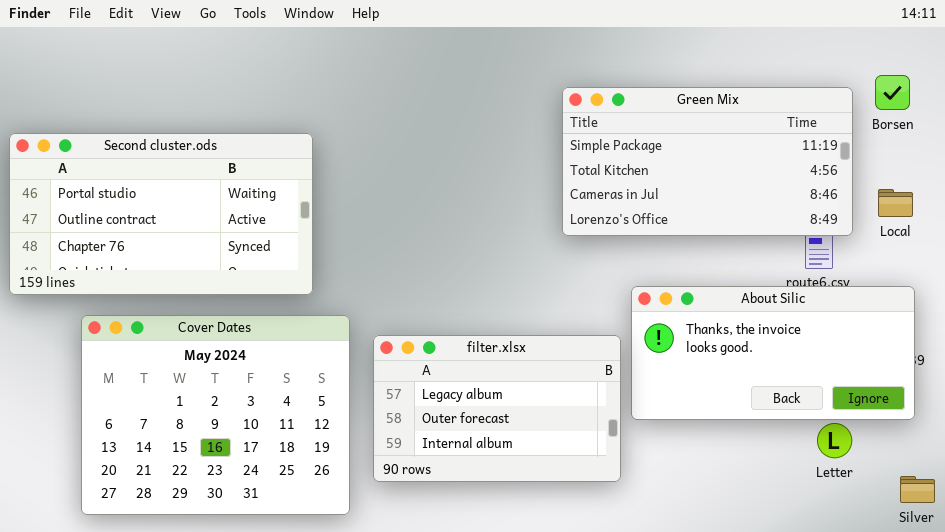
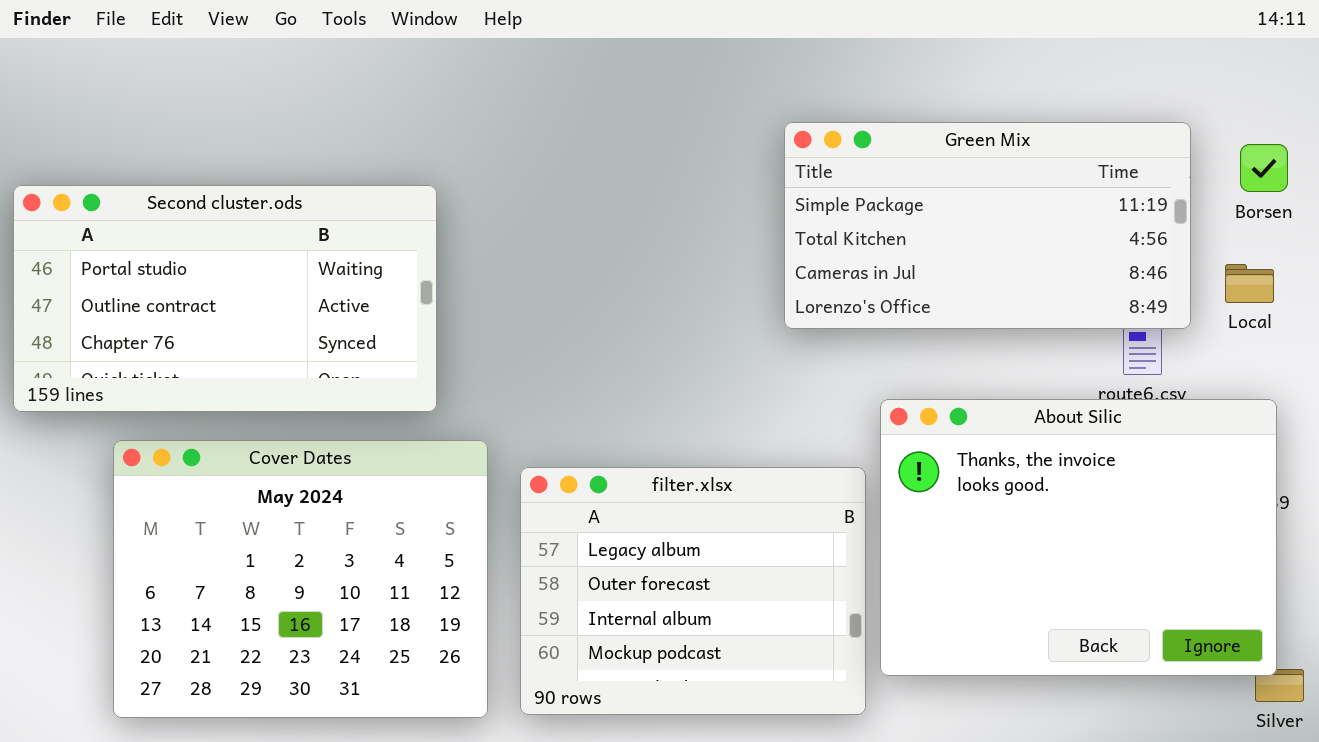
Borsen: [875,75,910,110] -> [1240,144,1288,192], moved
About Silic: [631,286,915,420] -> [880,399,1277,676], resized
filter.xlsx: [373,335,621,482] -> [520,467,866,715], resized

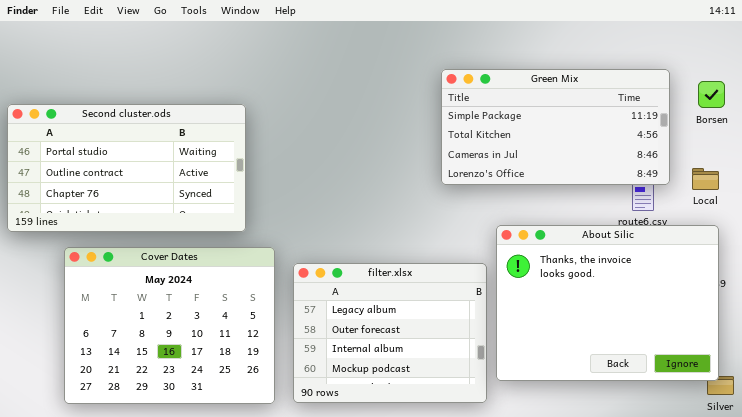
Local: [1225,264,1274,303] -> [692,168,719,190], moved

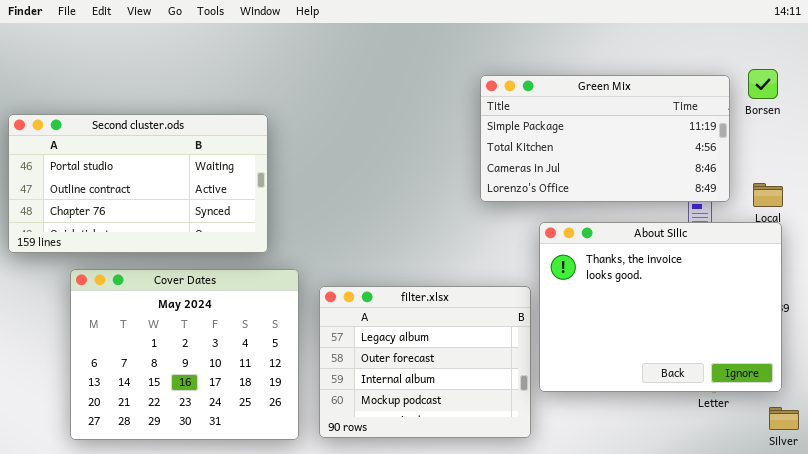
Borsen: [698,81,725,108] -> [748,69,778,99], moved
About Silic: [496,225,719,381] -> [539,222,782,392], moved

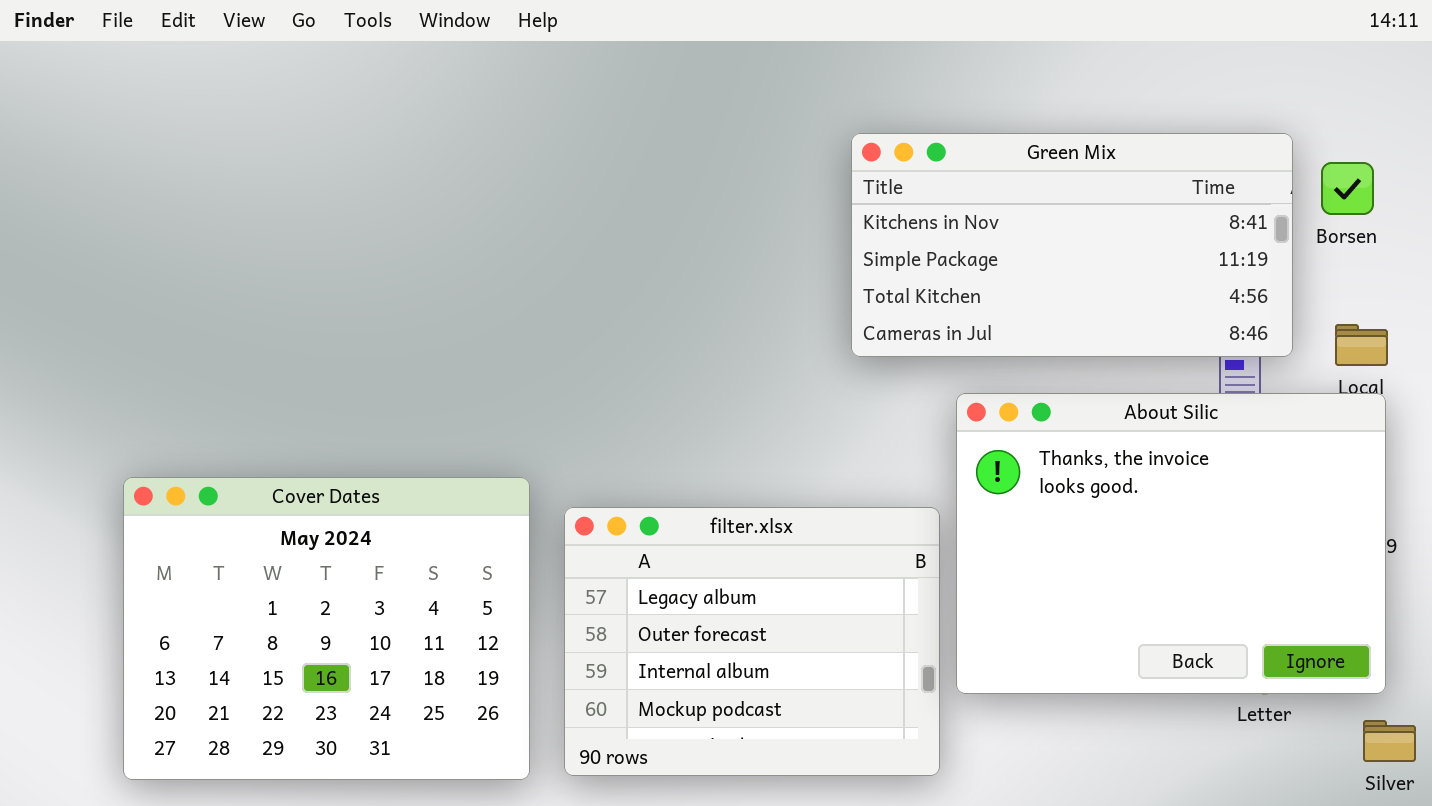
Borsen: [748,69,778,99] -> [1321,162,1374,215], moved
Green Mix: [480,75,730,202] -> [851,133,1293,357], scrolled up 1 row
Second cluster.ods: [8,114,268,253] -> none, closed

